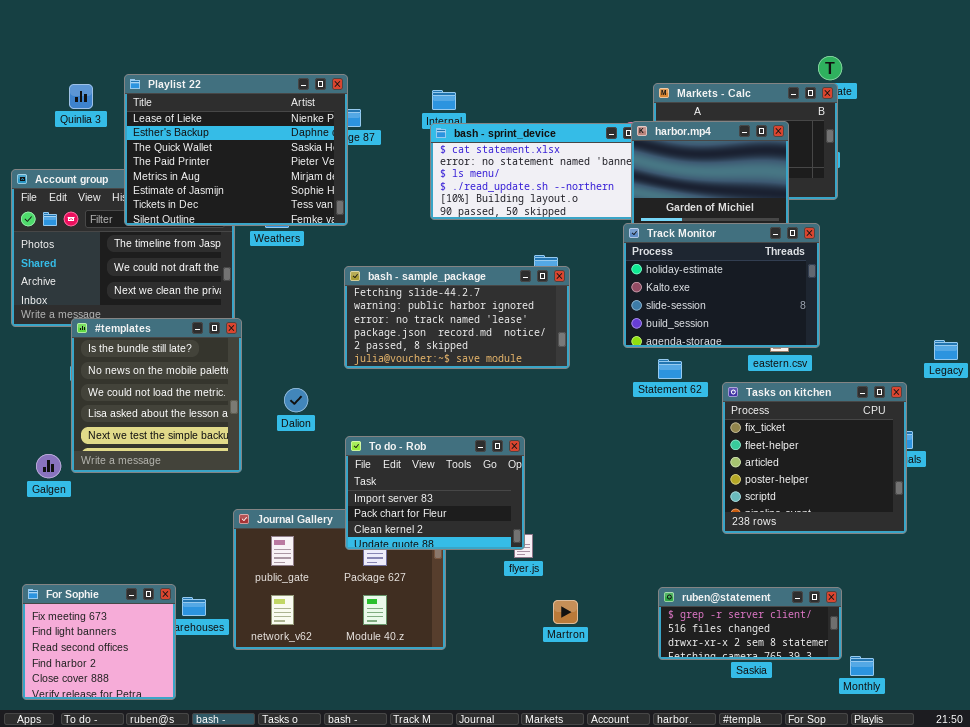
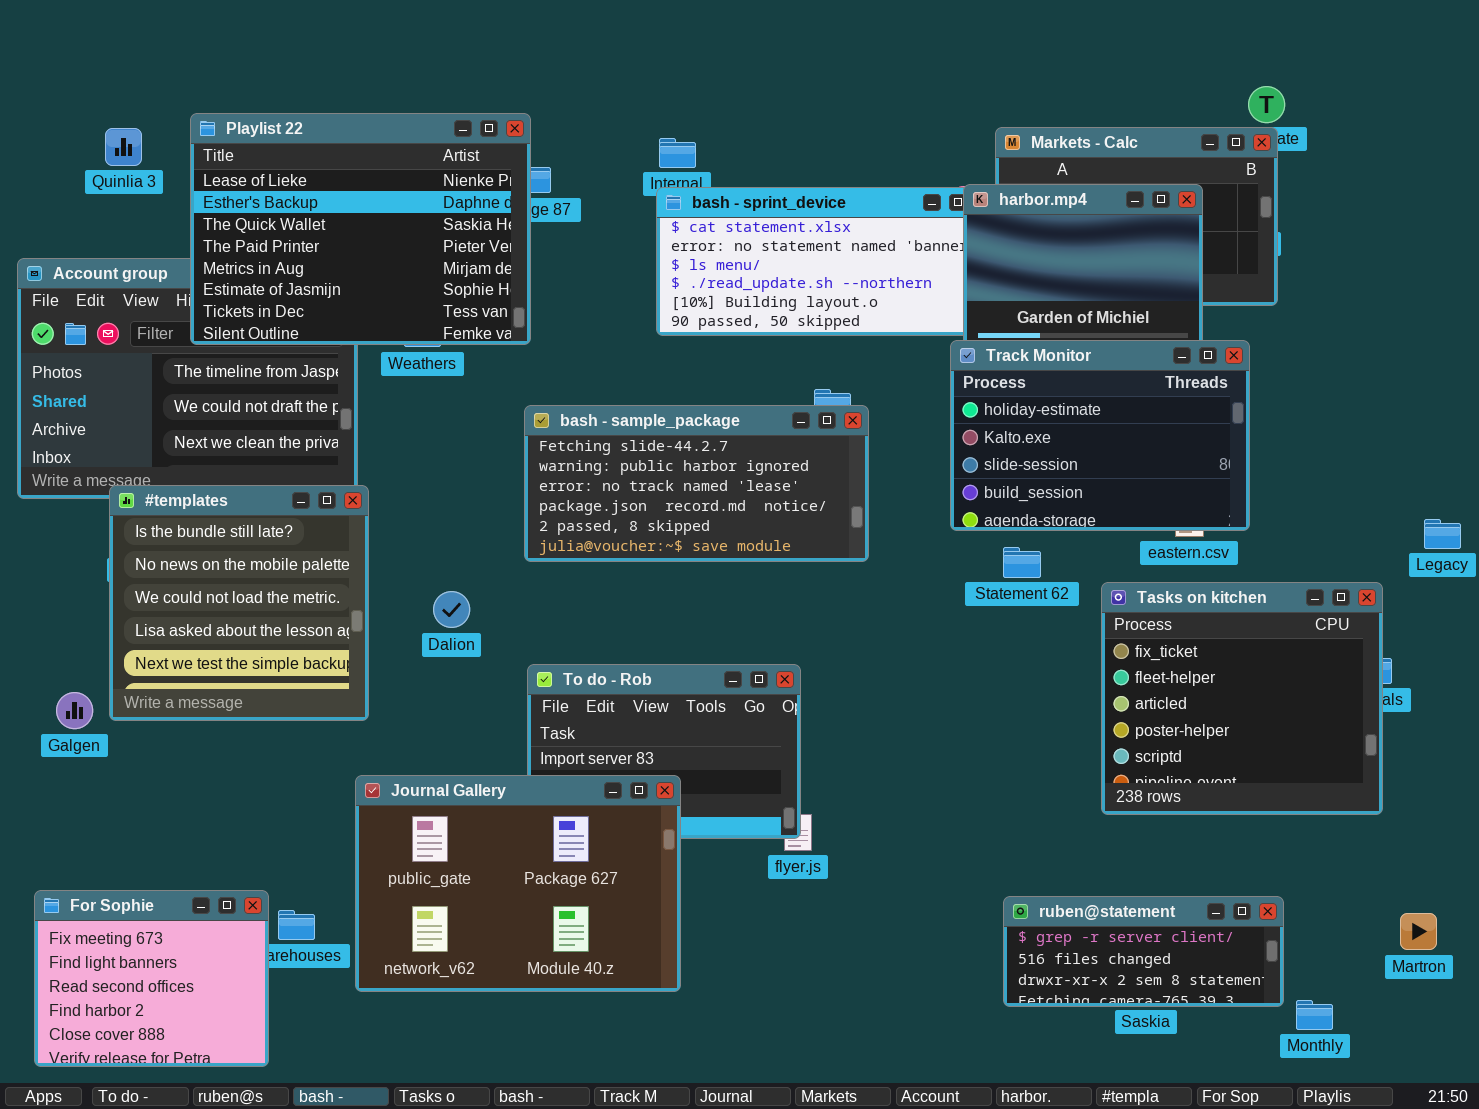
Journal Gallery: [233,509,446,650] -> [355,775,681,992], raised
Martron: [553,600,578,624] -> [1400,913,1437,950], moved

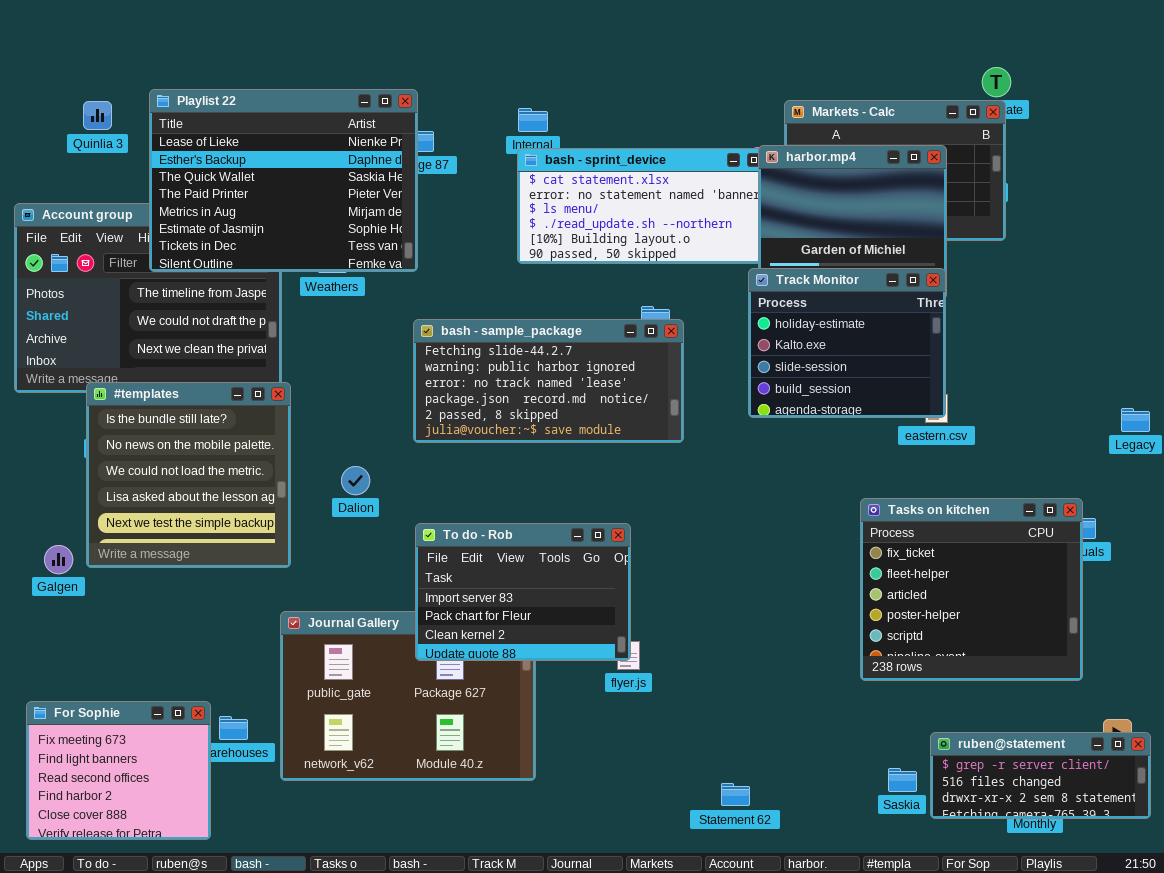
Track Monitor: [950,340,1250,531] -> [748,268,946,418], resized
Statement 62: [1003,547,1041,578] -> [721,783,750,806], moved
Tasks on kitchen: [1101,582,1383,815] -> [860,498,1083,681], moved
To do - Rob: [527,664,801,839] -> [415,523,631,661], raised
ruben@statement: [1003,896,1284,1007] -> [930,732,1151,819], moved

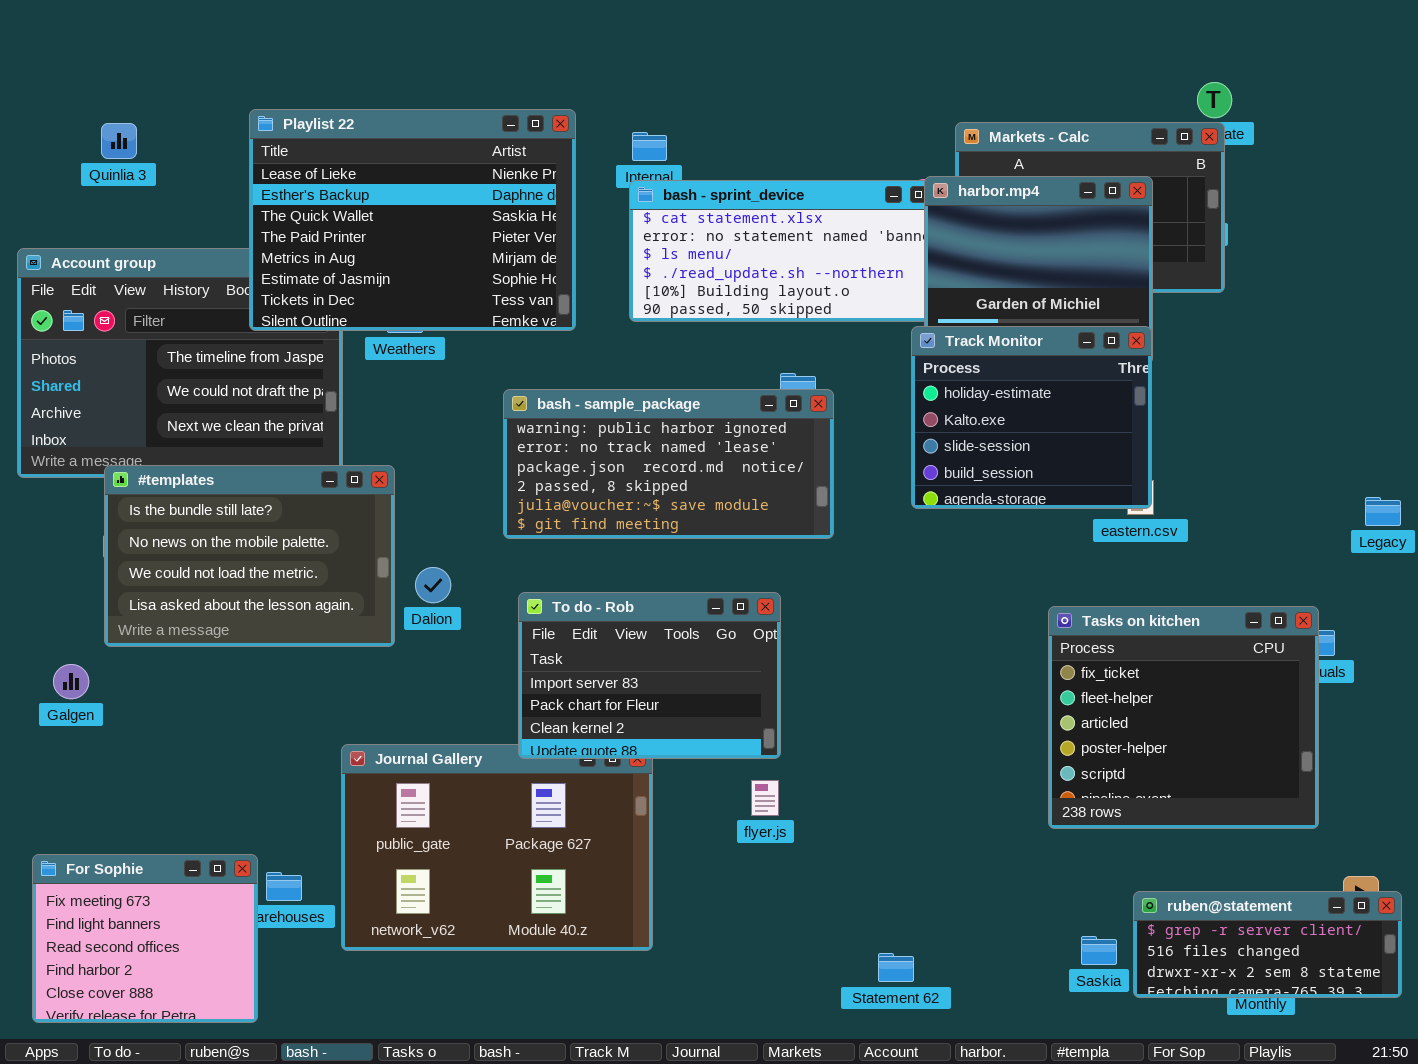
Playlist 22: [149,89,418,272] -> [249,109,576,331], moved
bash - sample_package: [413,319,684,443] -> [503,389,834,539], scrolled down 1 row
#templates: [86,382,291,568] -> [104,465,395,647], resized
To do - Rob: [415,523,631,661] -> [518,592,781,759], moved

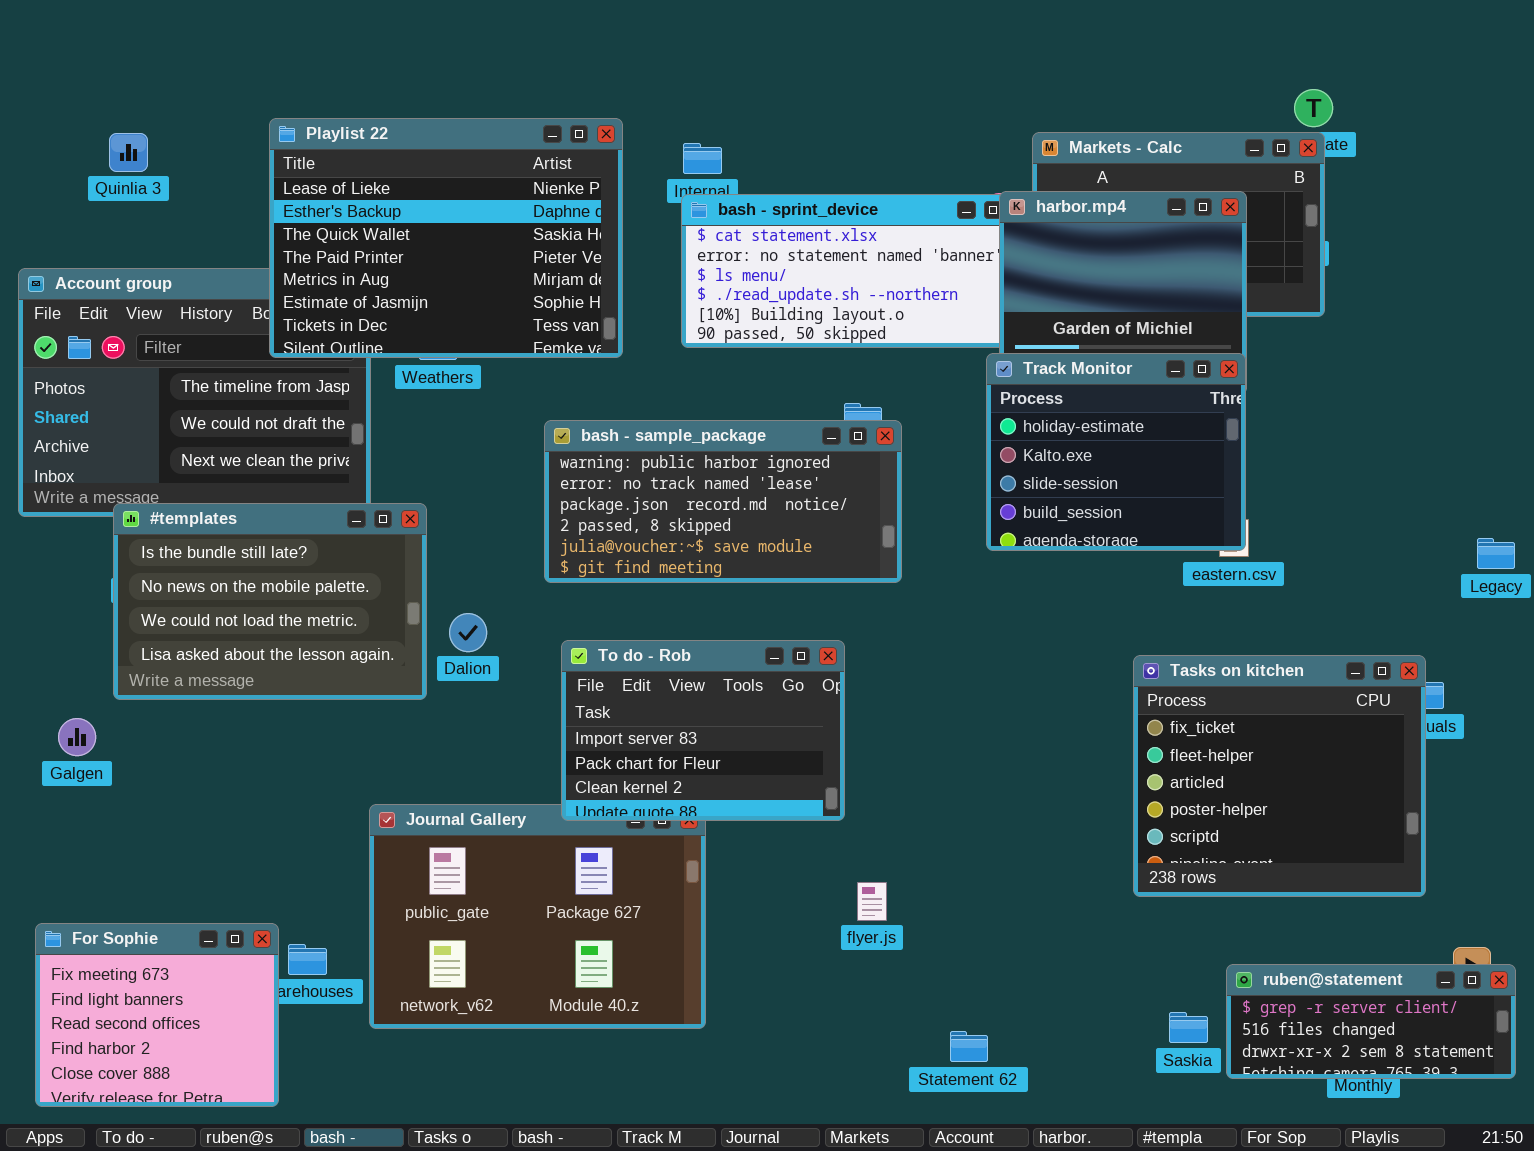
flyer.js: [751,780,779,816] -> [857,882,887,921], moved

